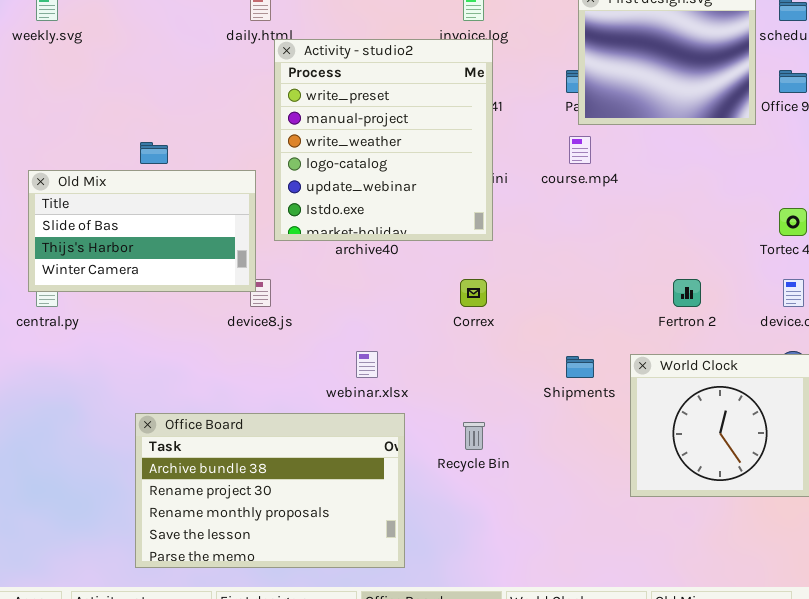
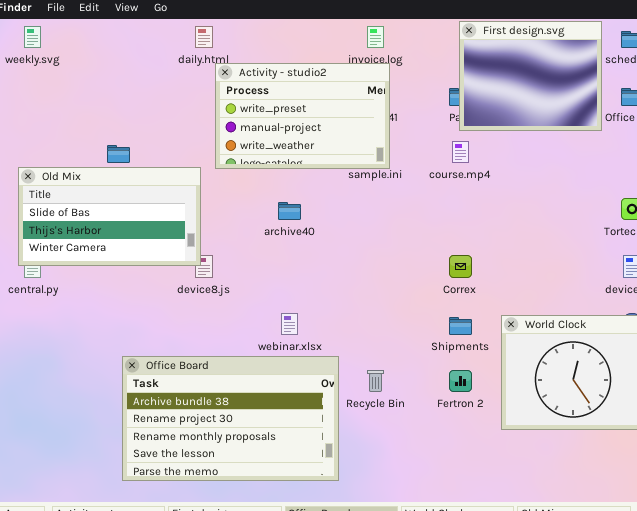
Activity - studio2: [274,39,493,241] -> [215,63,390,169], resized
Correx: [460,279,487,307] -> [449,255,472,278], moved
Fertron 2: [673,279,701,307] -> [449,370,472,392], moved
Office Board: [135,413,405,568] -> [122,356,339,481], moved

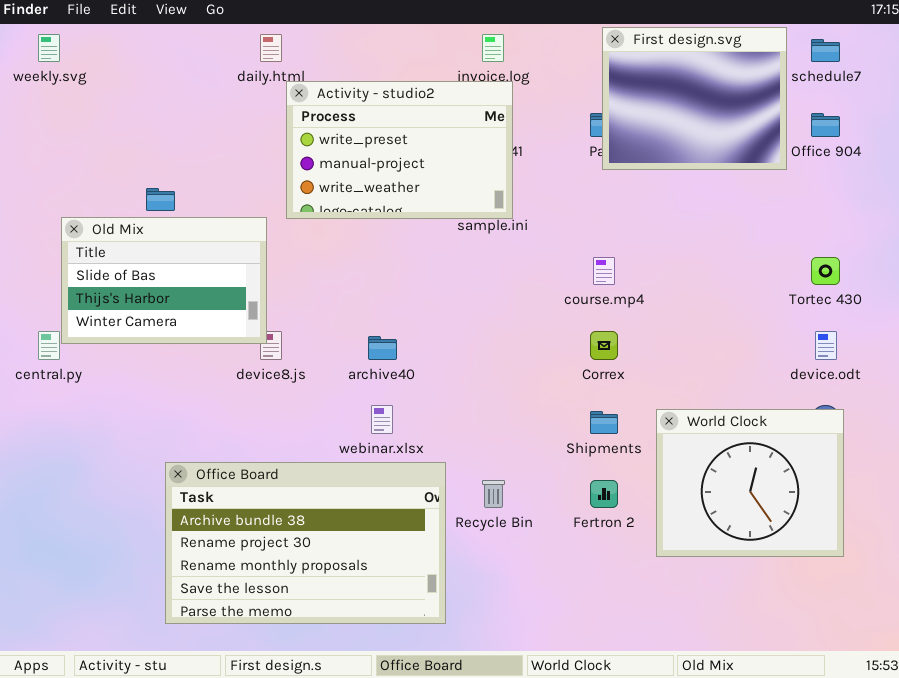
course.mp4: [452,141,469,163] -> [593,257,615,285], moved
Old Mix: [18,167,201,266] -> [61,217,267,344], resized
archive40: [278,202,301,220] -> [368,336,397,360], moved

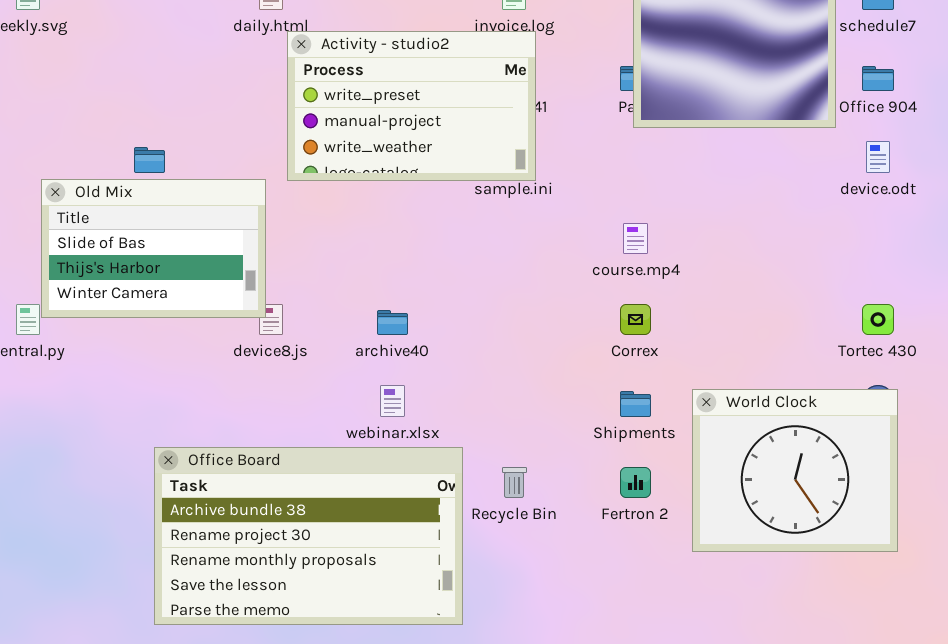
Tortec 430: [811,257,840,285] -> [862,304,894,335], moved
device.odt: [815,331,837,360] -> [866,141,890,173], moved

